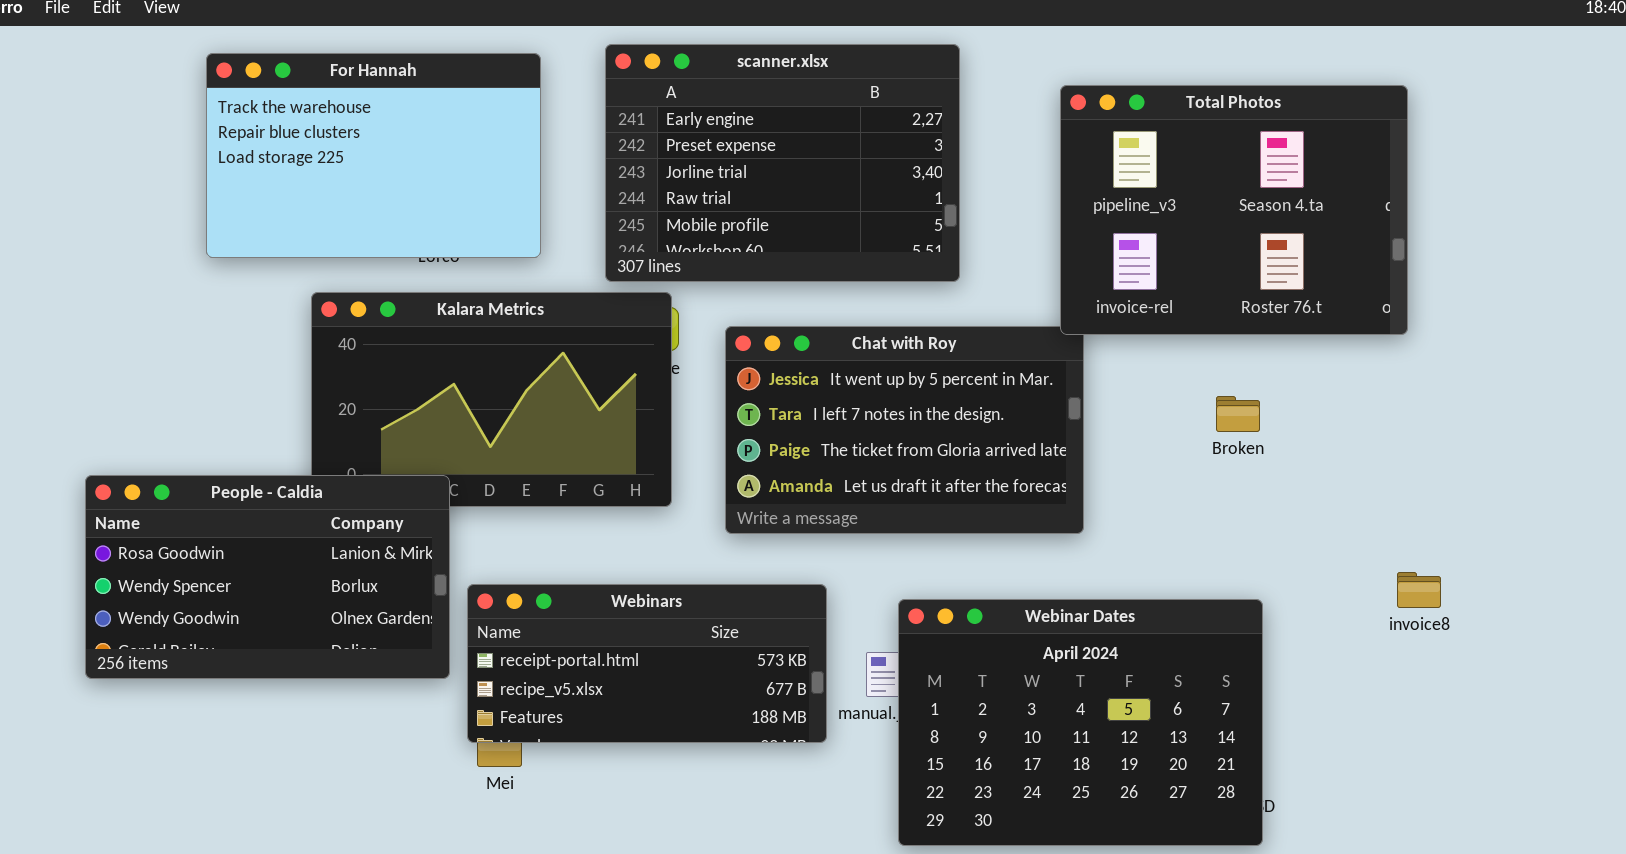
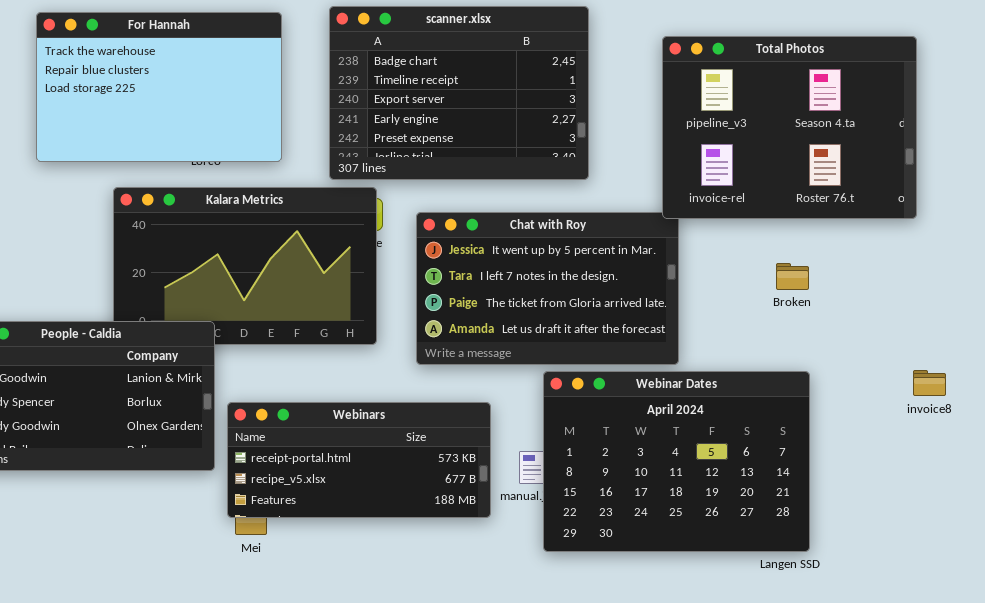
scanner.xlsx: [605,44,960,282] -> [329,6,589,180], scrolled up 3 rows
invoice8: [1397,572,1441,608] -> [913,370,946,396], moved
Webinar Dates: [898,599,1263,846] -> [543,371,810,552], moved

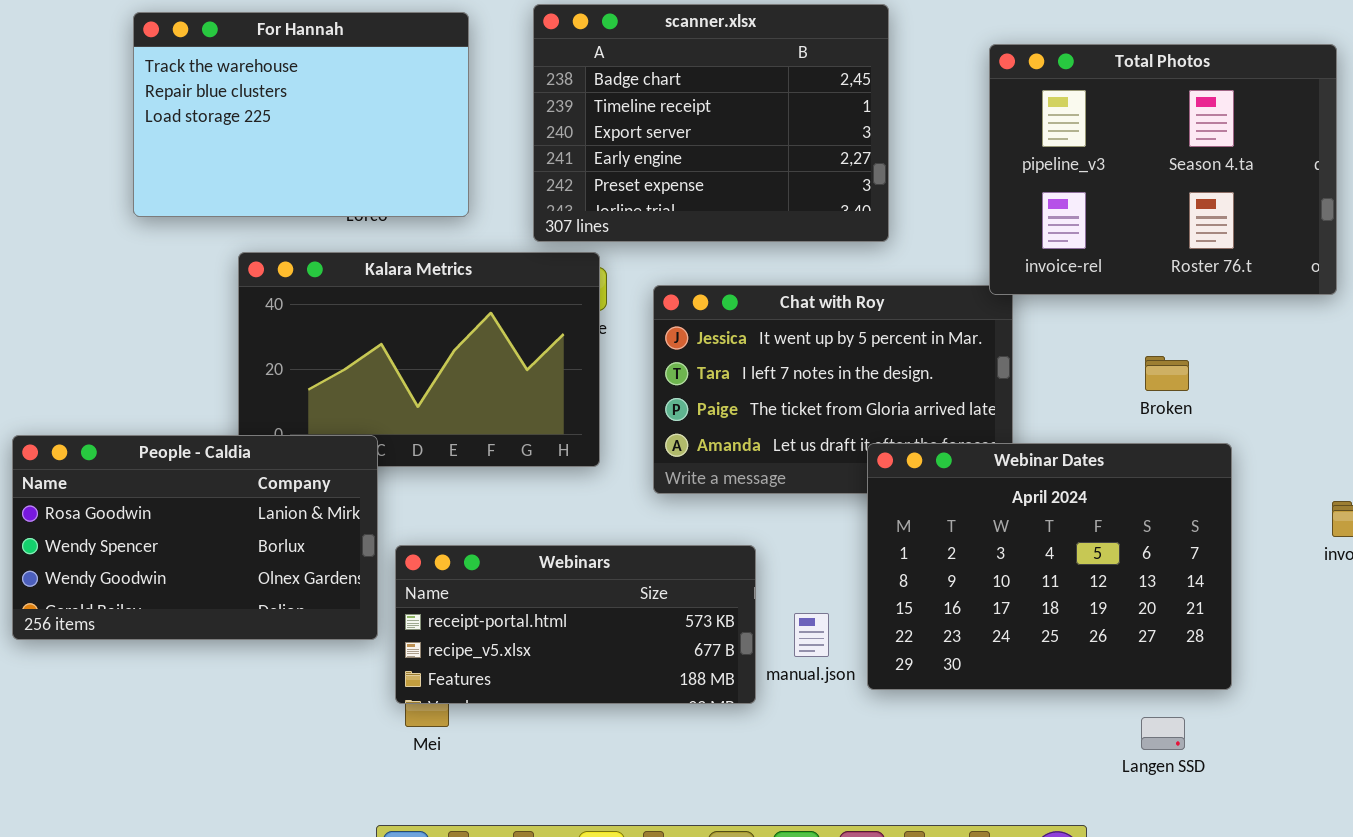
Webinar Dates: [543,371,810,552] -> [867,443,1232,690], moved

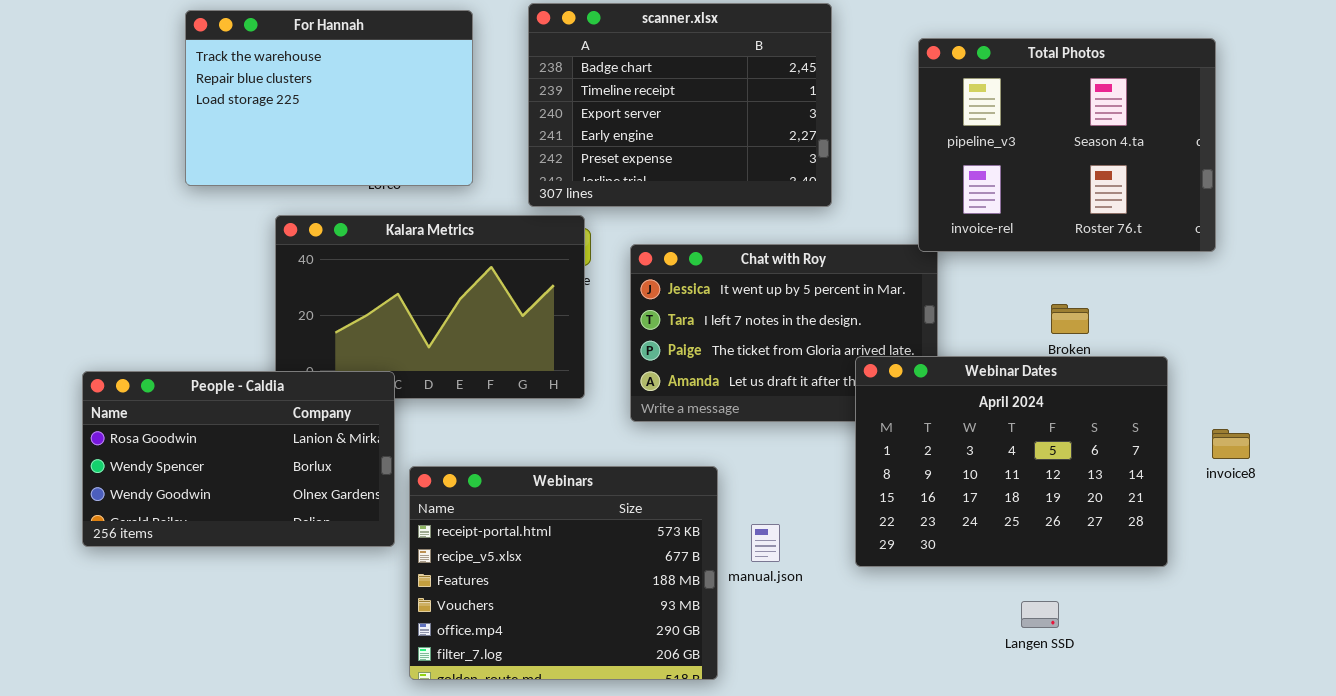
Webinar Dates: [867,443,1232,690] -> [855,356,1168,567], moved
Webinars: [395,545,756,704] -> [409,466,718,680], resized
Langen SSD: [1141,717,1185,750] -> [1021,601,1059,628], moved

